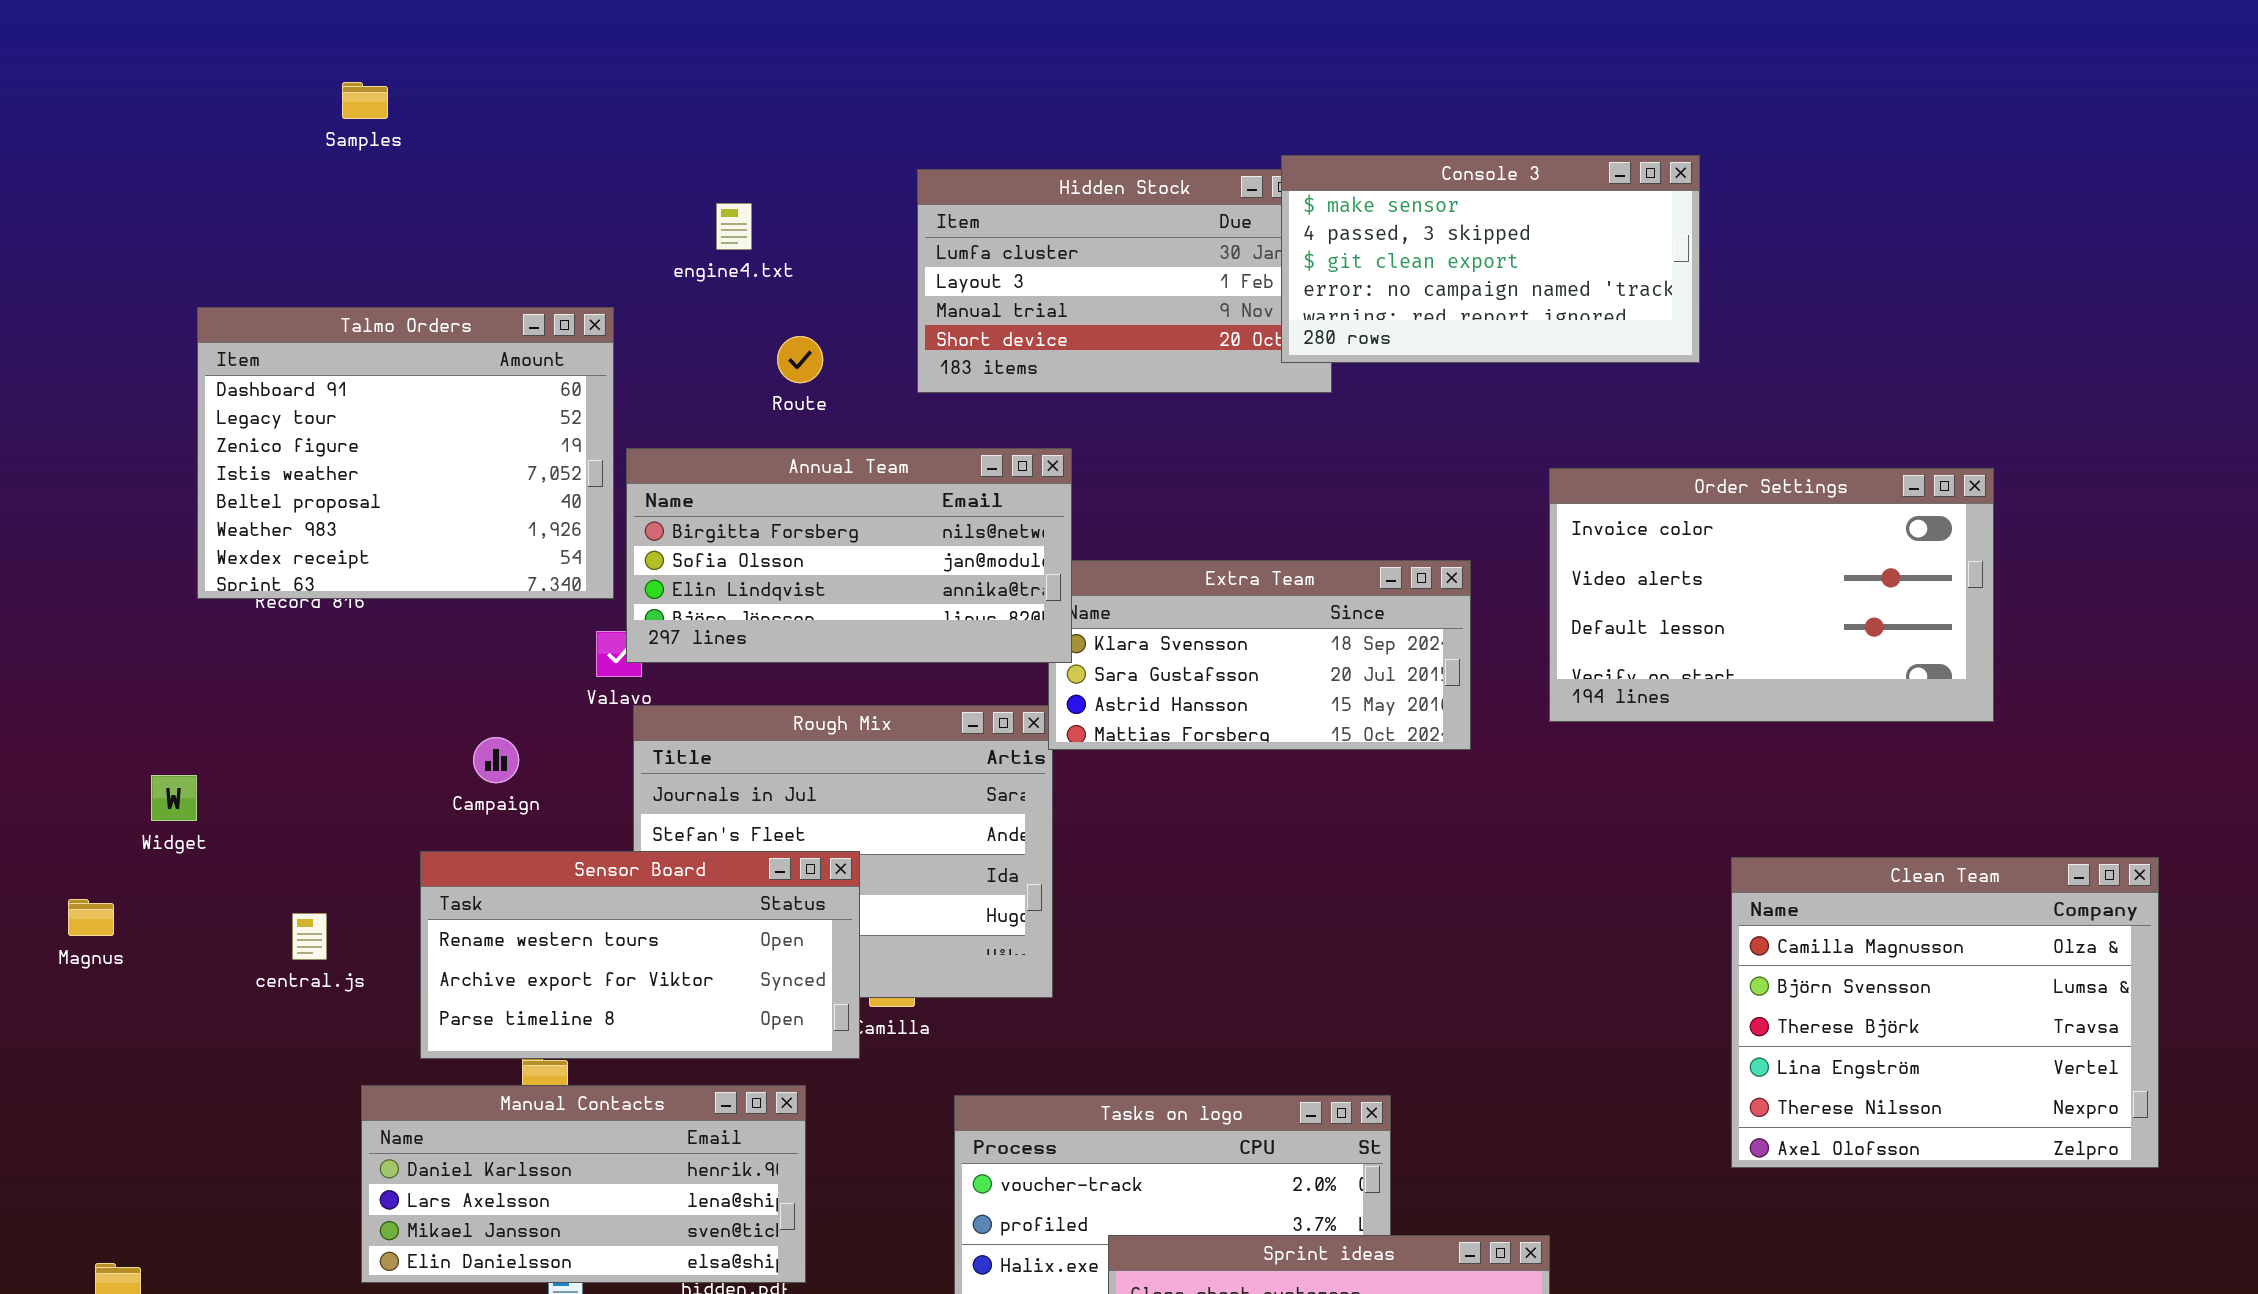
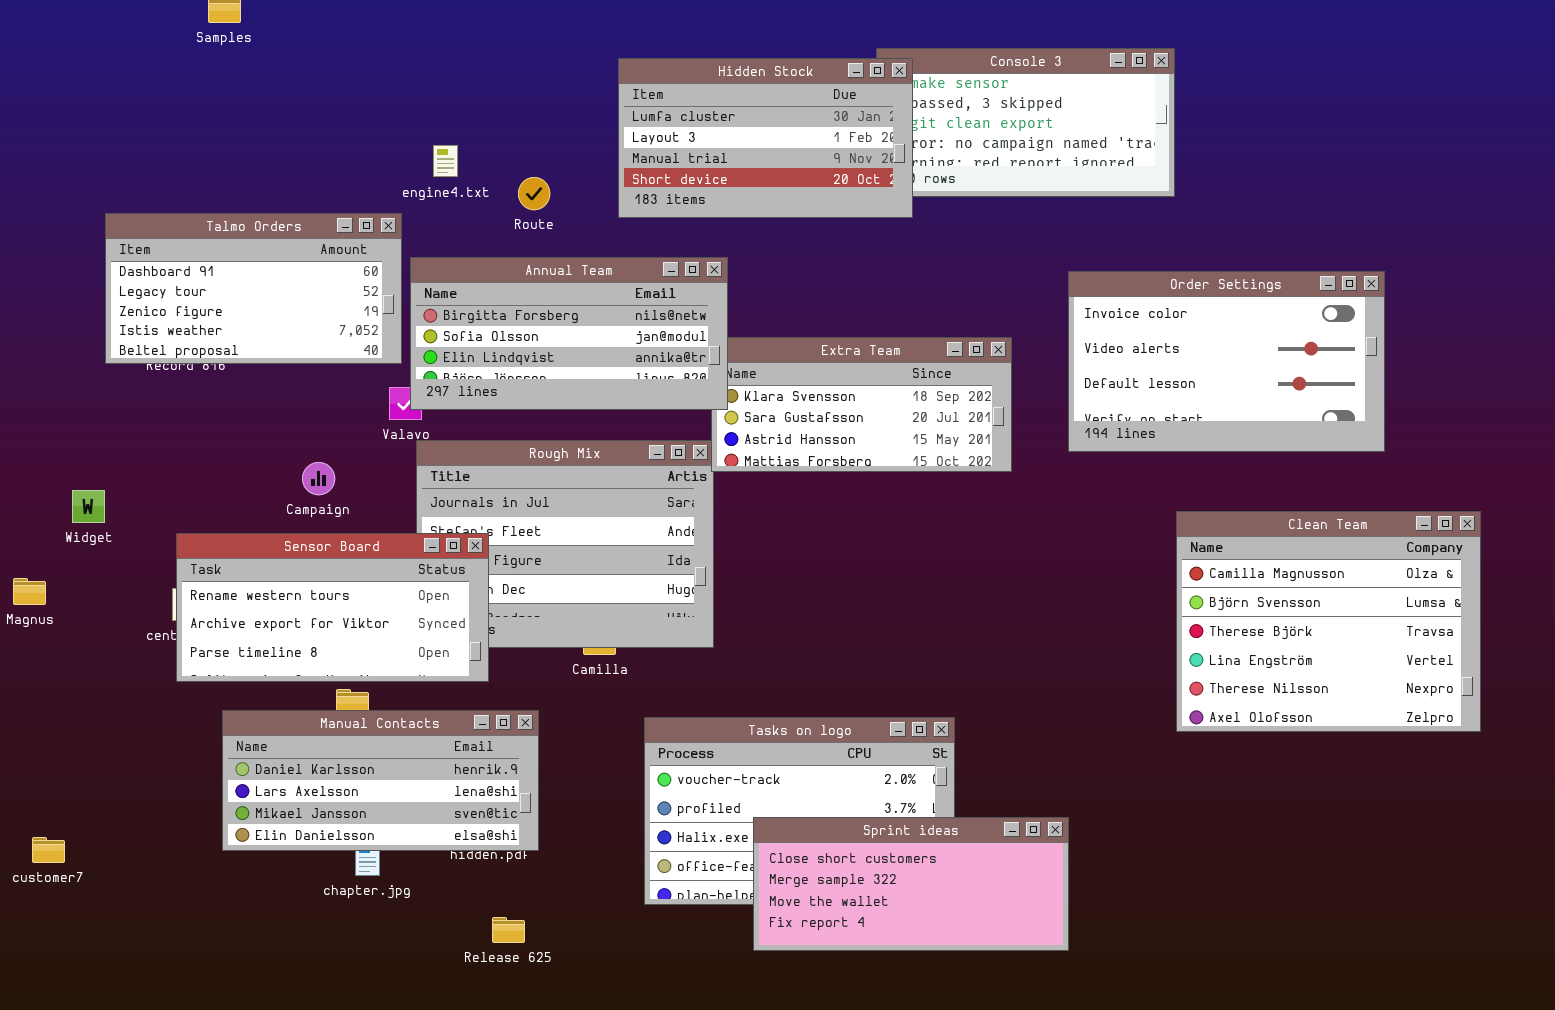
Hidden Stock: [917,169,1332,393] -> [618,58,913,218], raised
engine4.txt: [716,203,752,250] -> [433,145,458,177], moved
Talmo Orders: [197,307,614,599] -> [105,213,402,364], resized
Sensor Board: [420,851,860,1059] -> [176,533,489,682], moved
Clean Team: [1731,857,2159,1168] -> [1176,511,1481,732], moved

